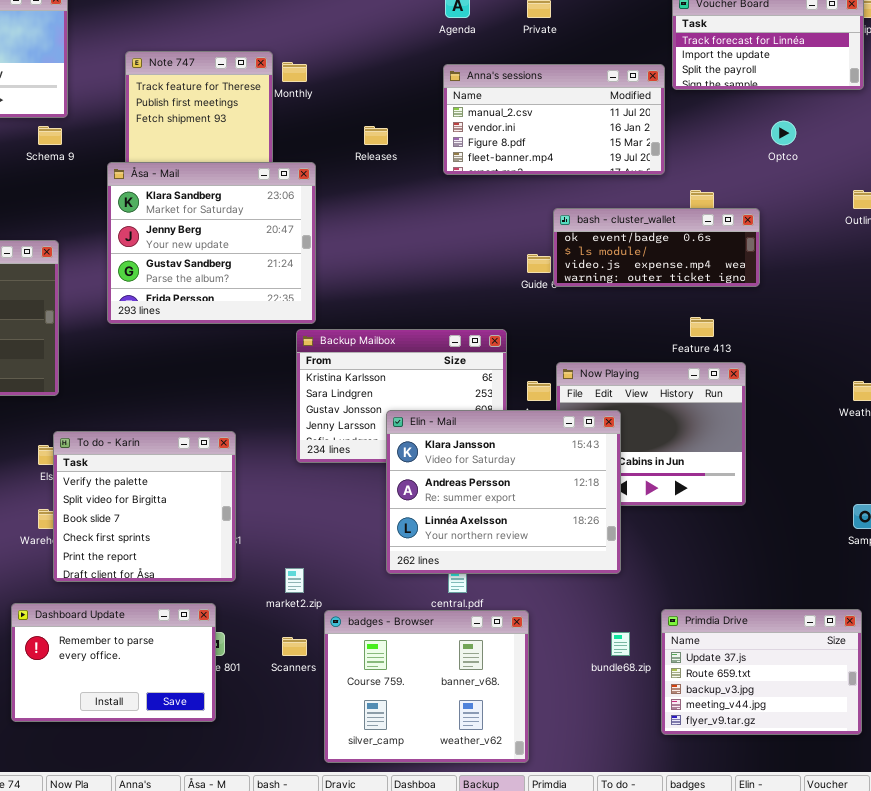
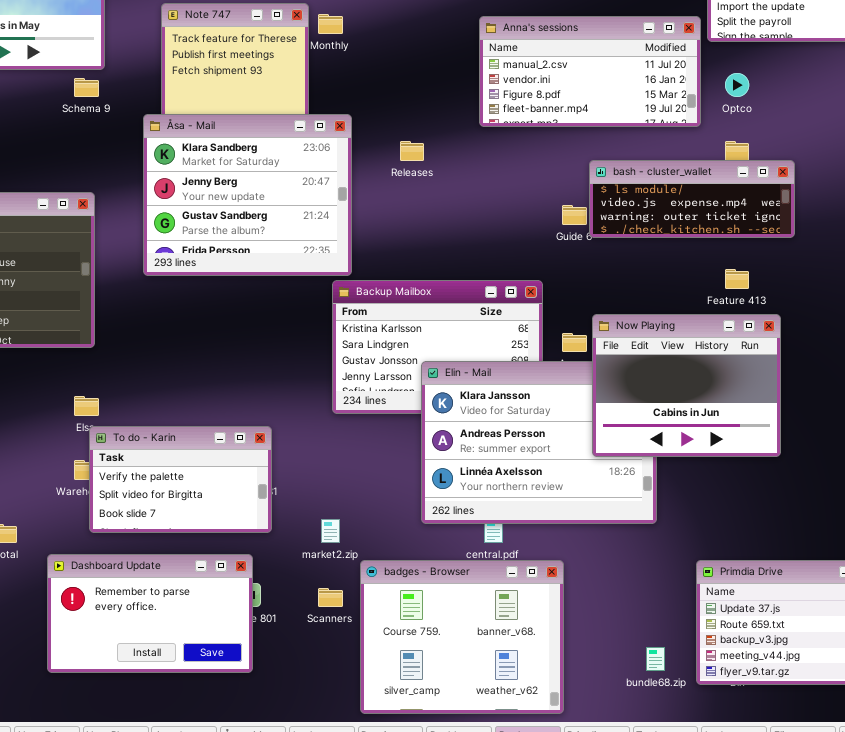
Optco: [771,121,796,145] -> [725,73,749,97], moved
Releases: [364,126,388,145] -> [400,141,424,161], moved
bash - cluster_wallet: [553,208,760,287] -> [589,160,795,238], scrolled down 1 row
Now Playing: [556,362,746,506] -> [592,314,781,457], raised
To do - Karin: [53,431,236,582] -> [89,426,272,533], resized
bundle68.zip: [611,632,630,656] -> [646,647,665,671], moved

